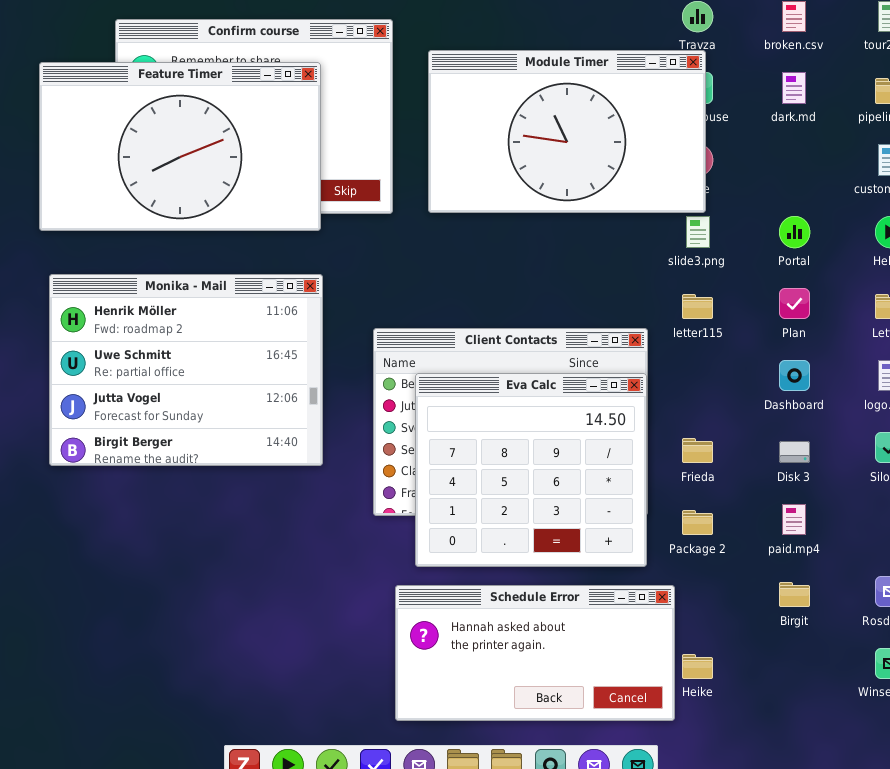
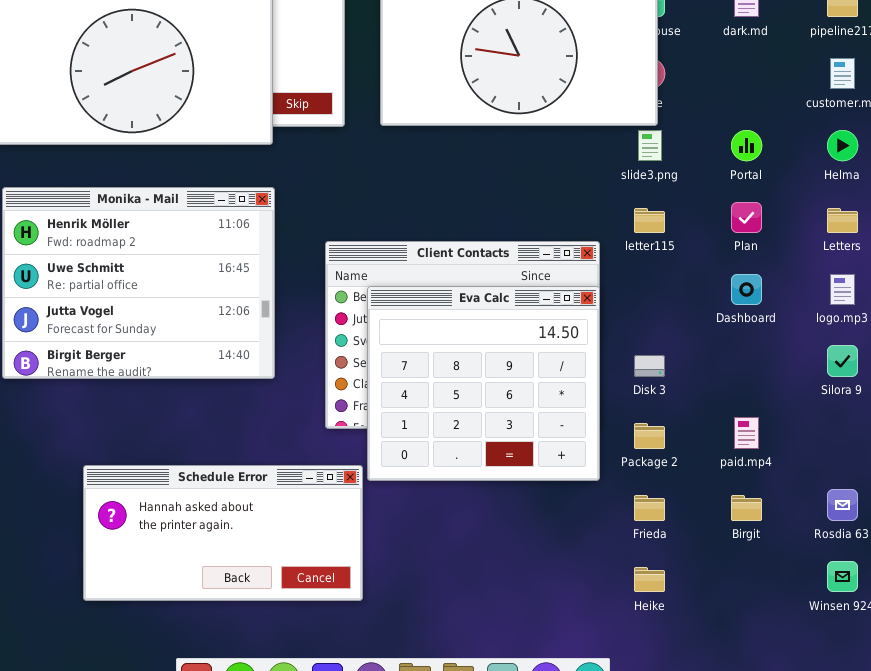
Frieda: [682,438,713,463] -> [634,495,665,521], moved
Disk 3: [779,441,810,463] -> [634,355,665,377], moved
Schedule Error: [395,585,675,721] -> [83,465,363,601], moved

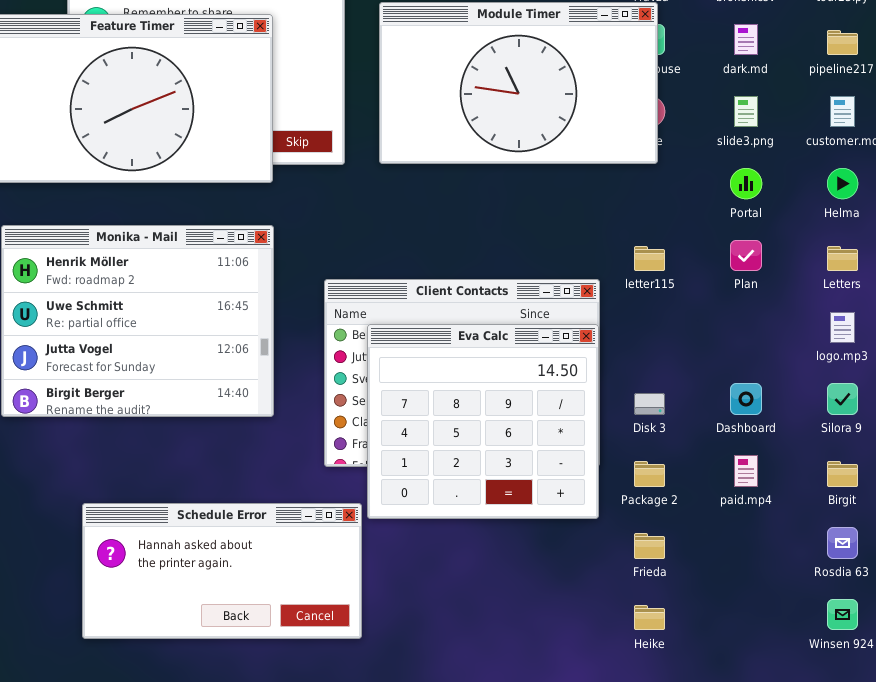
slide3.png: [638,130,662,161] -> [734,96,758,127], moved
Dashboard: [731,274,762,305] -> [730,383,762,415], moved
Birgit: [731,495,762,521] -> [827,461,858,487], moved

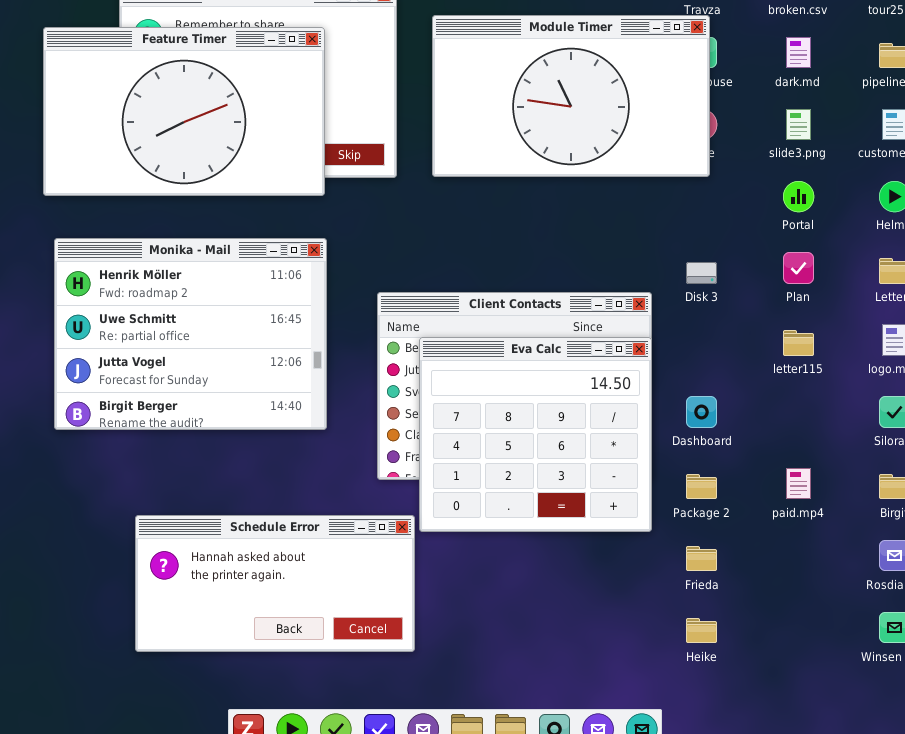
letter115: [634,246,665,271] -> [783,330,814,356], moved
Dashboard: [730,383,762,415] -> [686,396,717,428], moved
Disk 3: [634,393,665,415] -> [686,262,717,284], moved

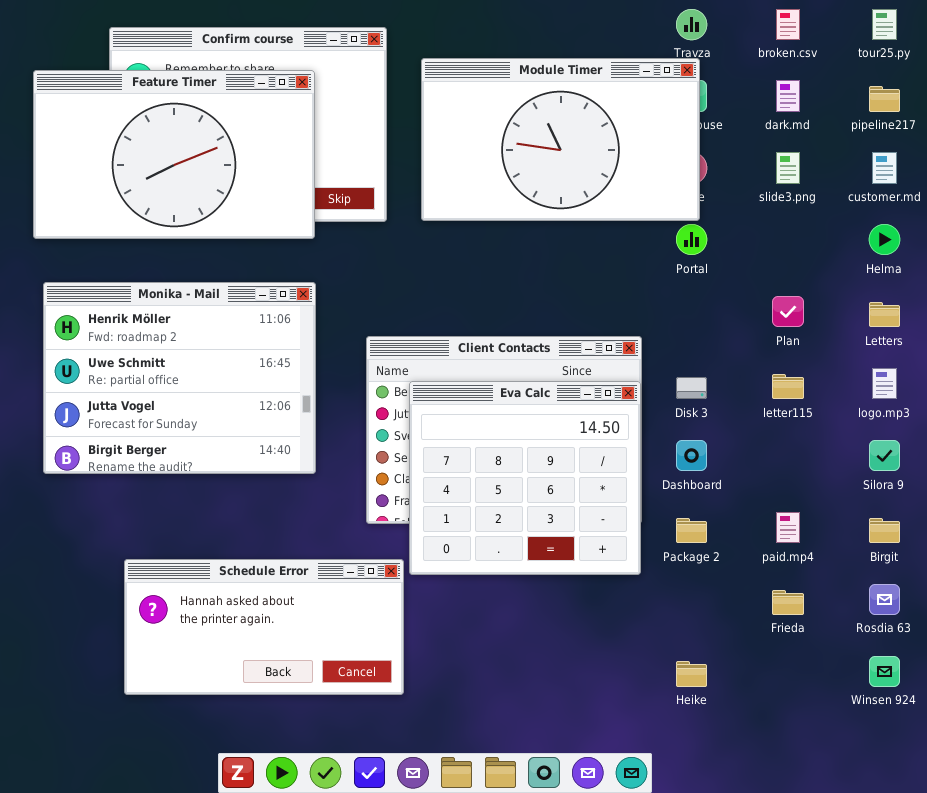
Portal: [783,181,814,212] -> [676,224,707,255], moved
Disk 3: [686,262,717,284] -> [676,377,707,399], moved
Frieda: [686,546,717,571] -> [772,590,804,615], moved

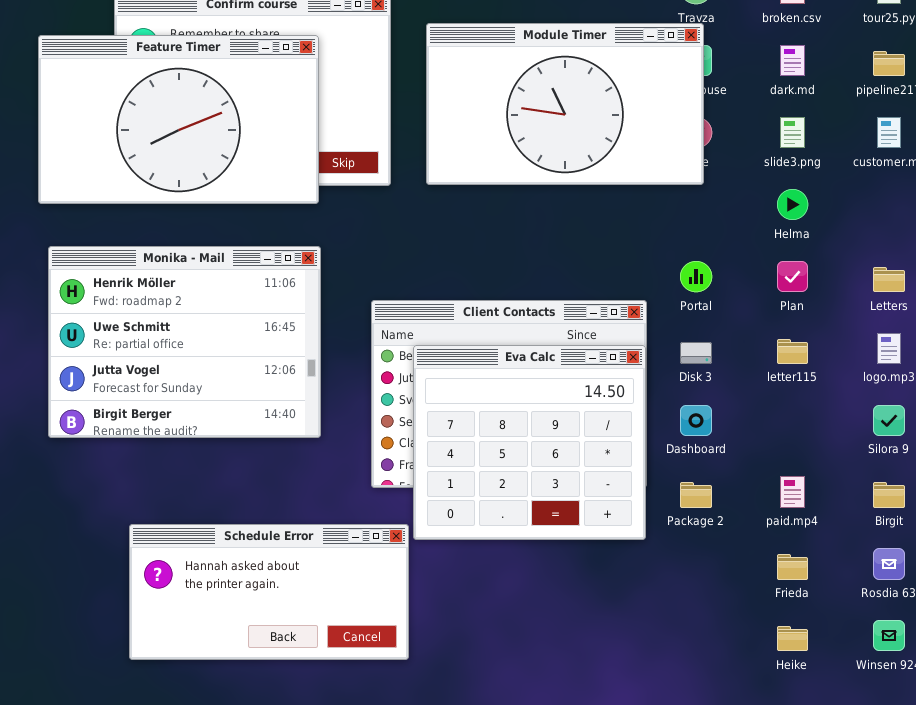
Portal: [676,224,707,255] -> [680,261,712,292], moved
Helma: [869,224,900,255] -> [777,189,808,220], moved
Heike: [676,661,707,687] -> [777,626,808,651], moved

